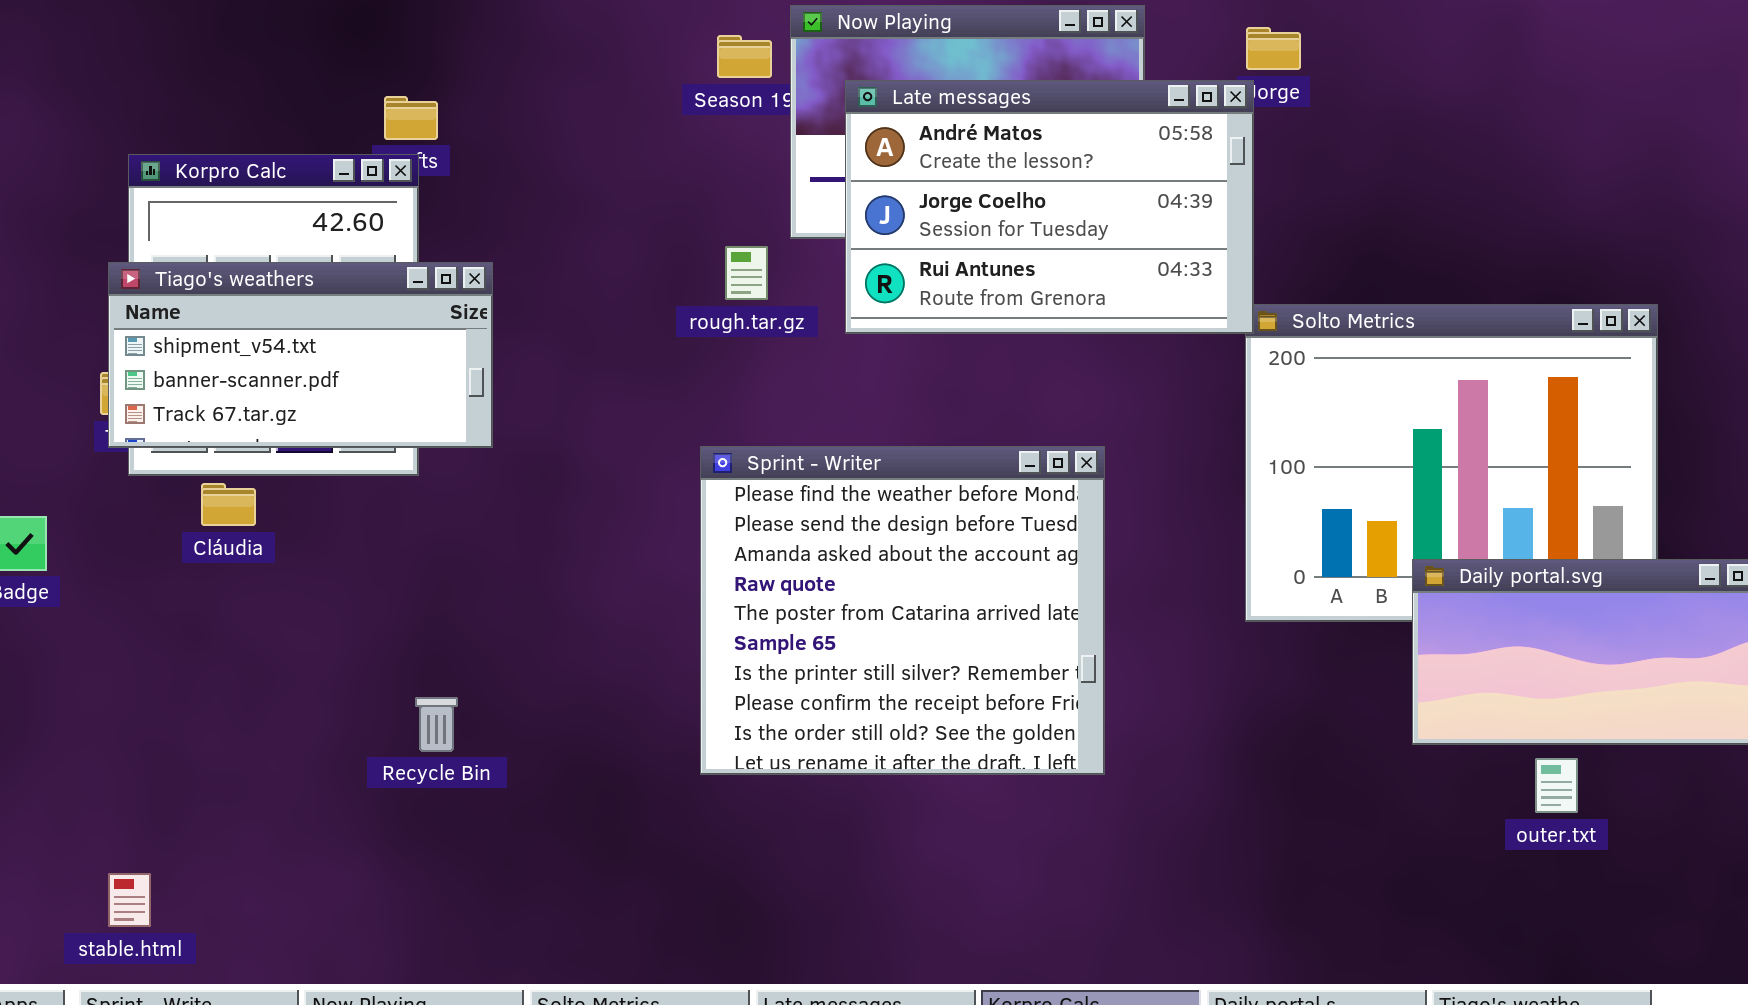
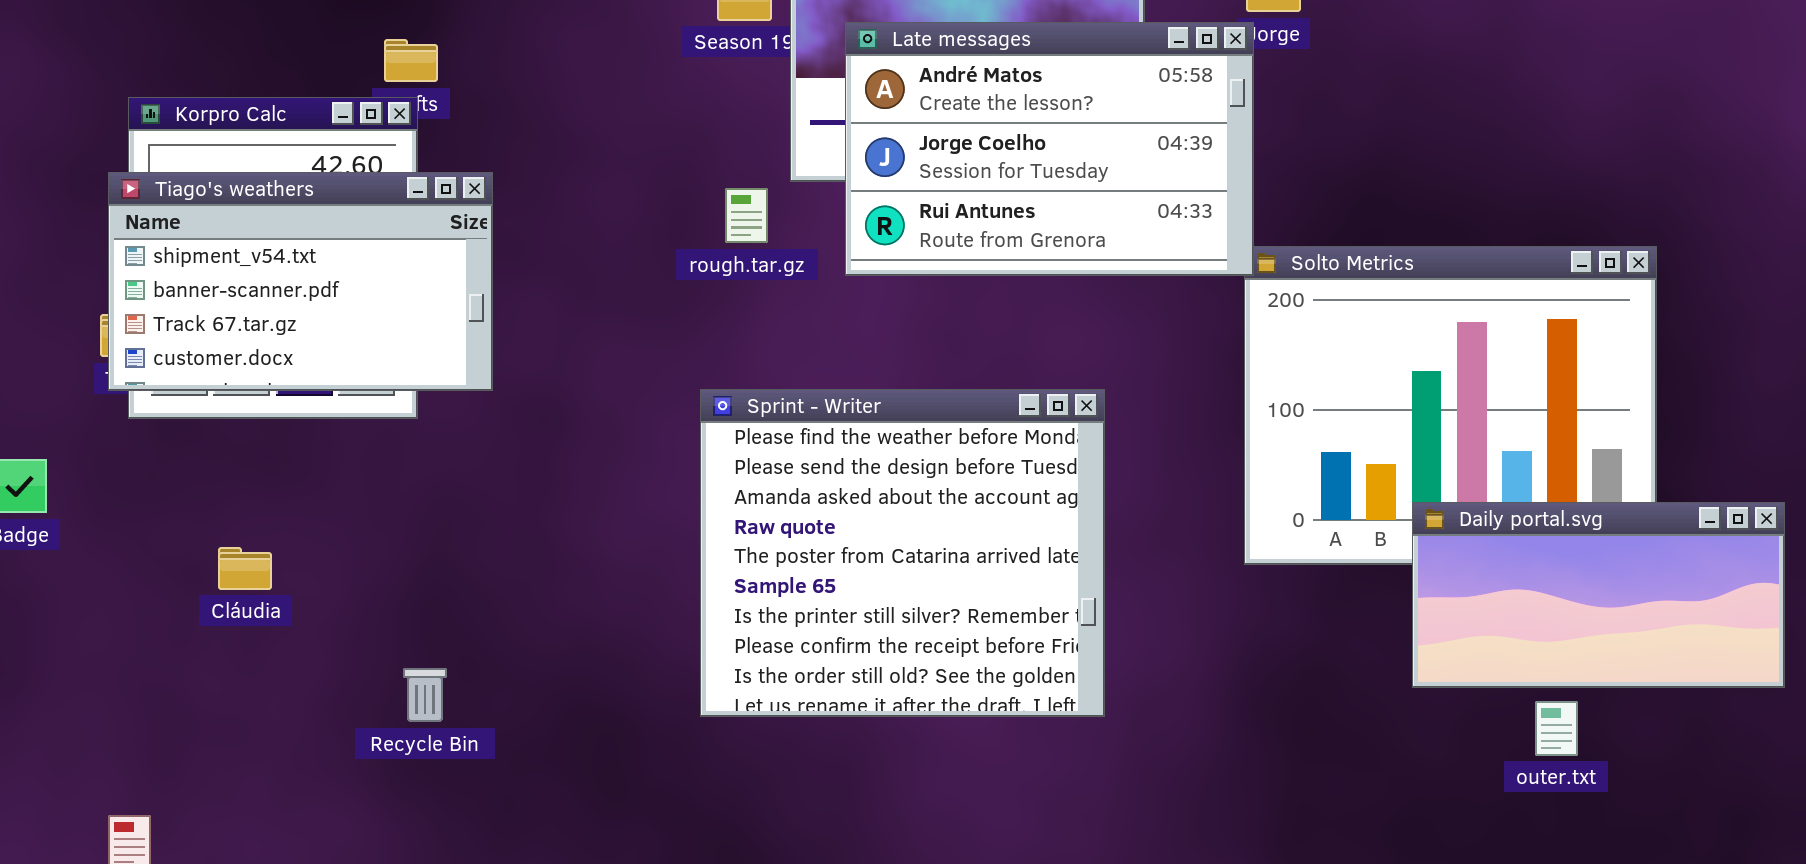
Tiago's weathers: [108,262,493,448] -> [108,172,493,391], resized
Cláudia: [201,483,256,526] -> [218,547,272,590], moved
Recycle Bin: [415,697,458,752] -> [403,668,447,722], moved

